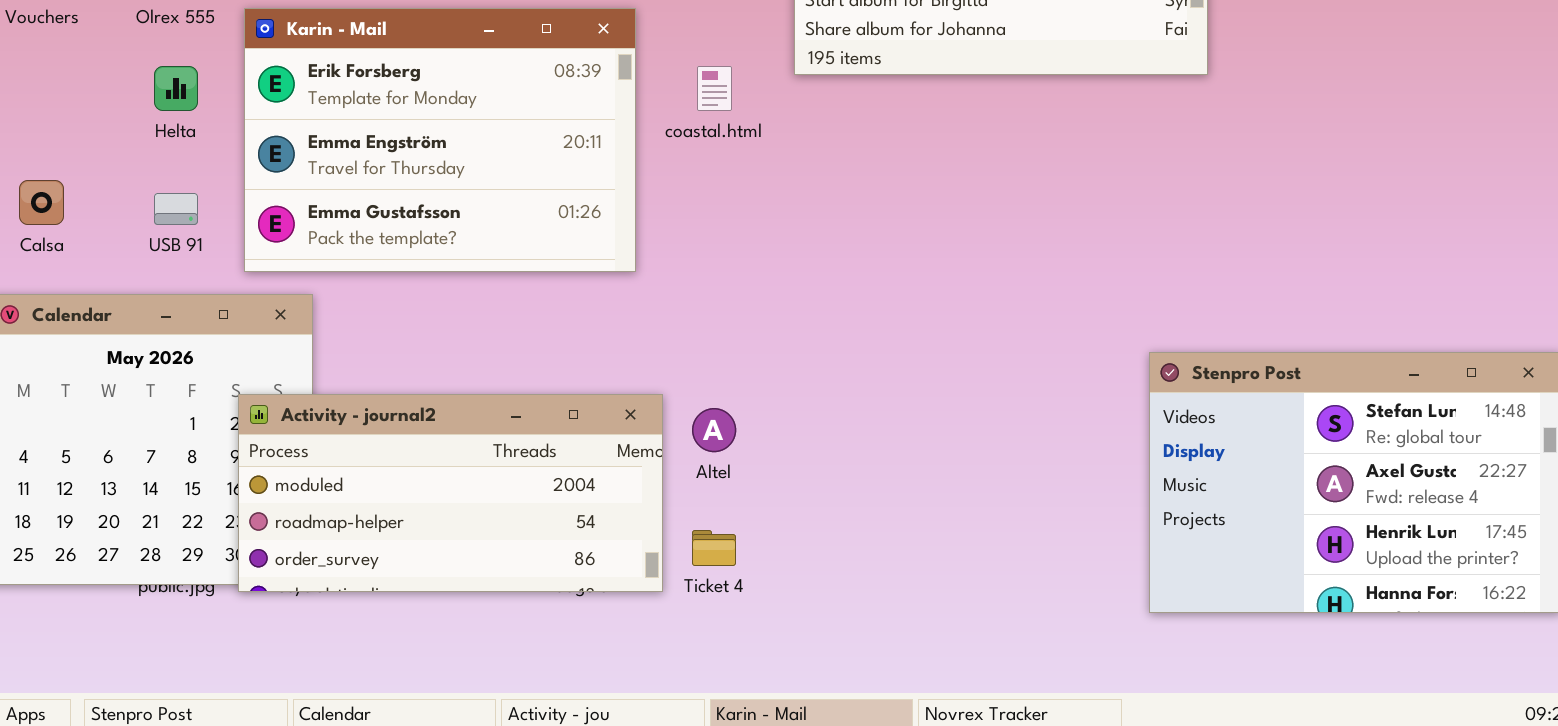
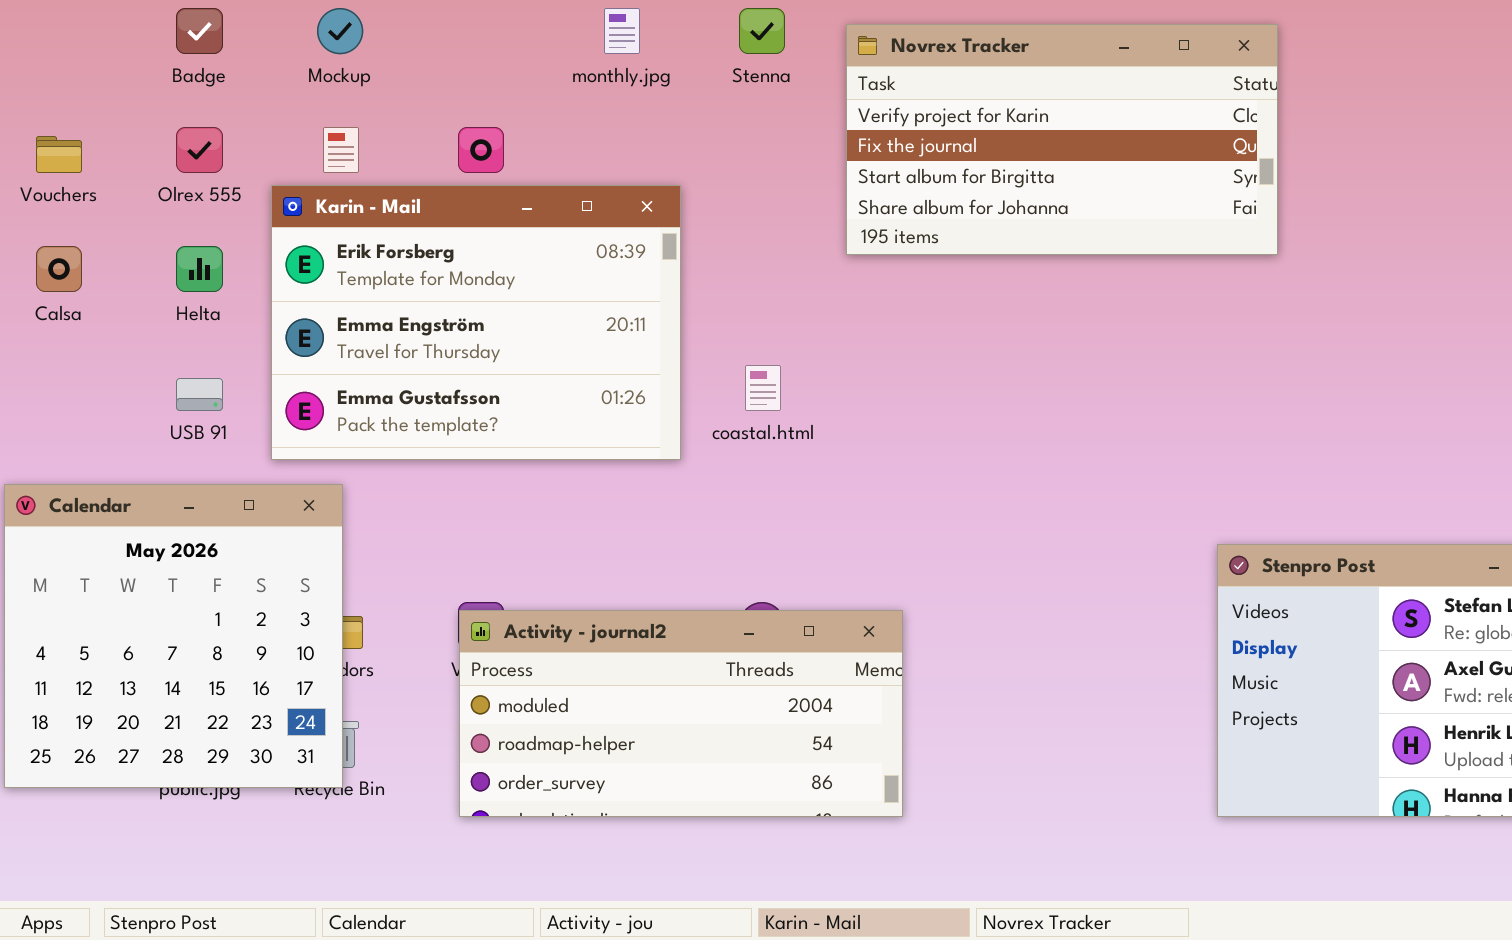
coastal.html: [697,66,732,111] -> [745,365,781,411], moved
Calsa: [19,180,64,225] -> [36,246,82,292], moved
Activity - journal2: [238,394,663,592] -> [459,610,903,817], moved

